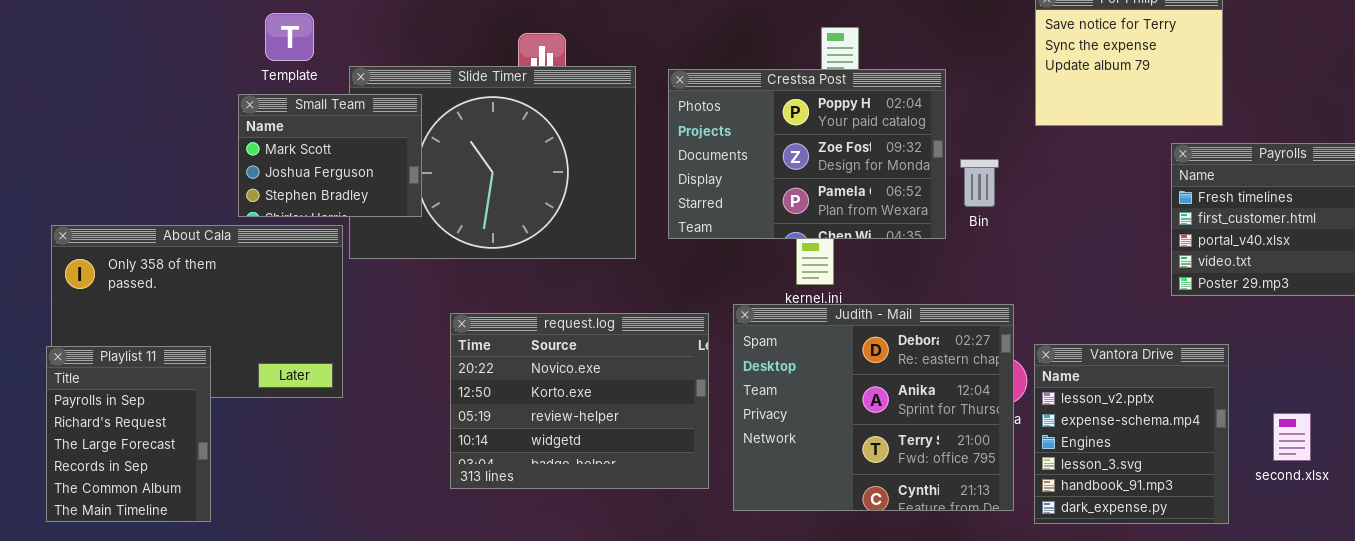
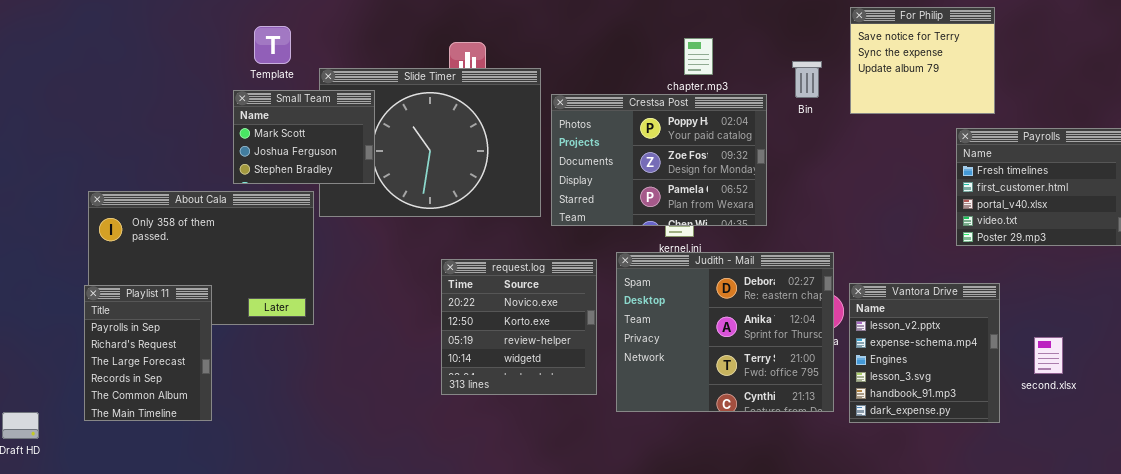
Crestsa Post: [668,69,946,239] -> [551,94,767,226], moved
Bin: [960,159,999,207] -> [792,61,822,98], moved
request.log: [450,313,709,489] -> [441,259,597,395], resized

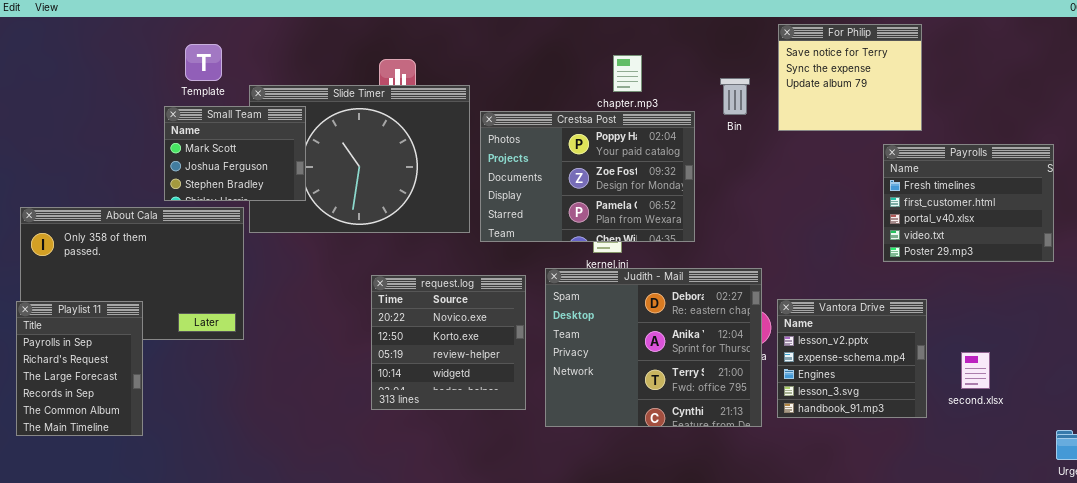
Vantora Drive: [849,283,1000,423] -> [777,299,927,418], resized

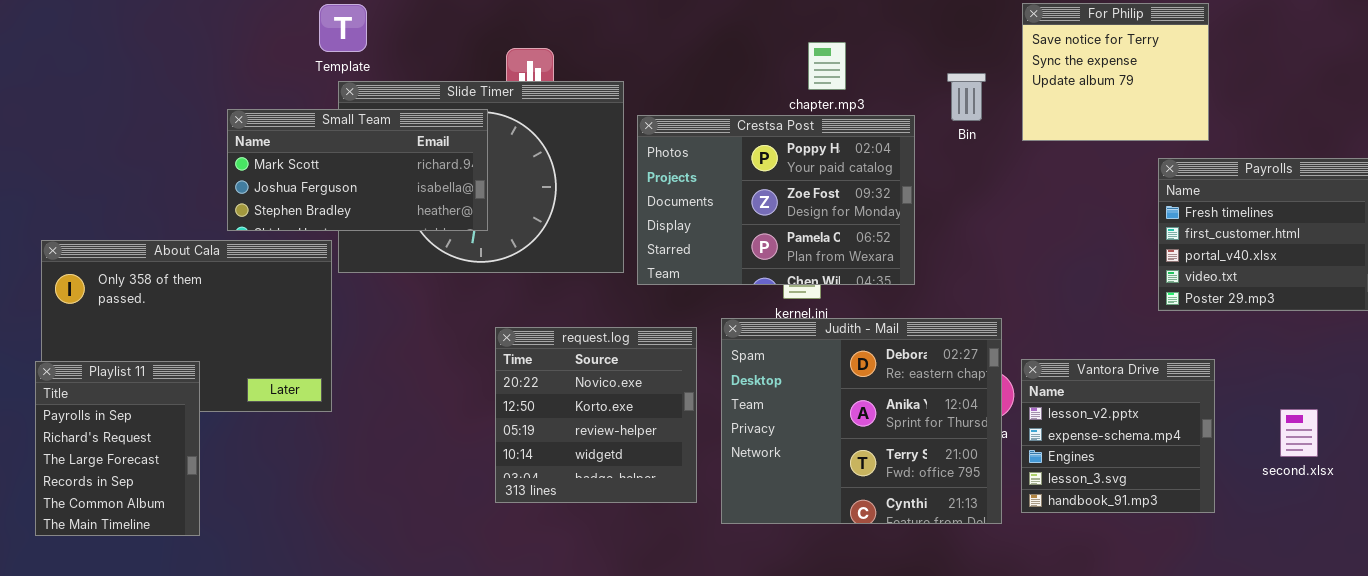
Template: [185,44,222,81] -> [319,4,367,52], moved
Small Team: [164,106,306,201] -> [227,109,488,231], resized
second.xlsx: [961,352,990,389] -> [1280,409,1318,457], moved

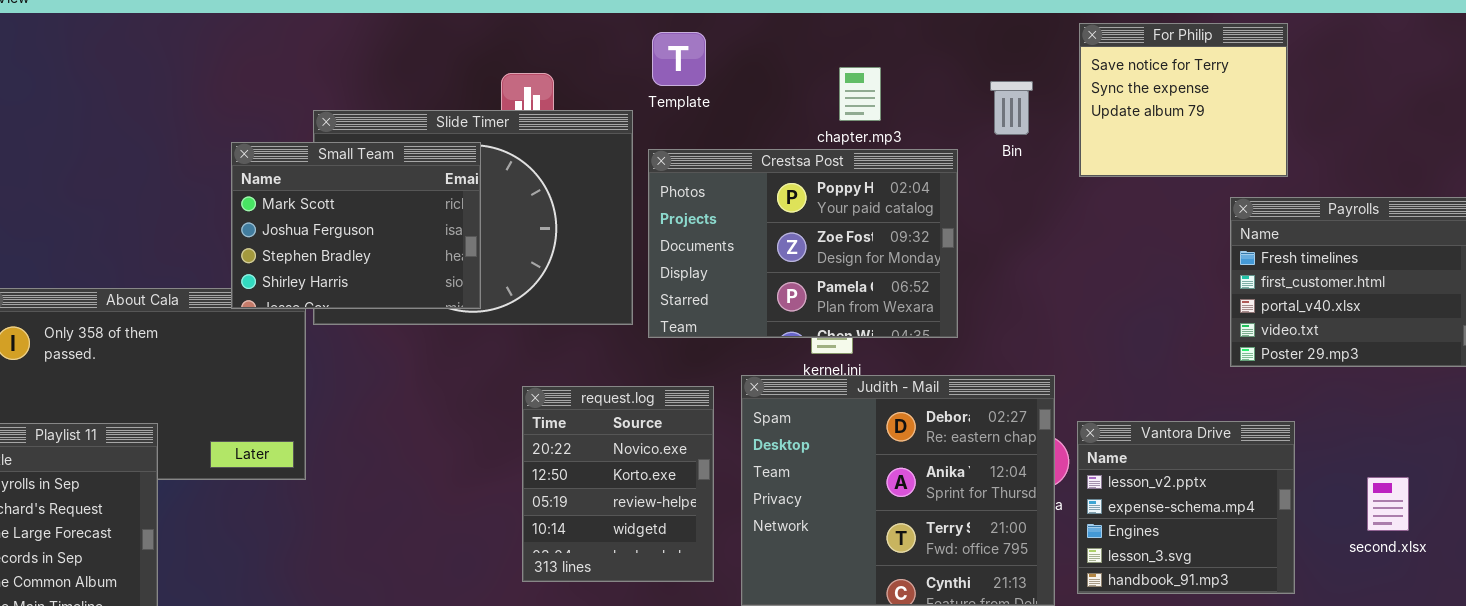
Template: [319,4,367,52] -> [652,32,706,86], moved
Bin: [947,73,986,121] -> [990,81,1033,135], moved
Small Team: [227,109,488,231] -> [231,142,481,309], resized
request.log: [495,327,697,503] -> [522,386,714,582], resized

